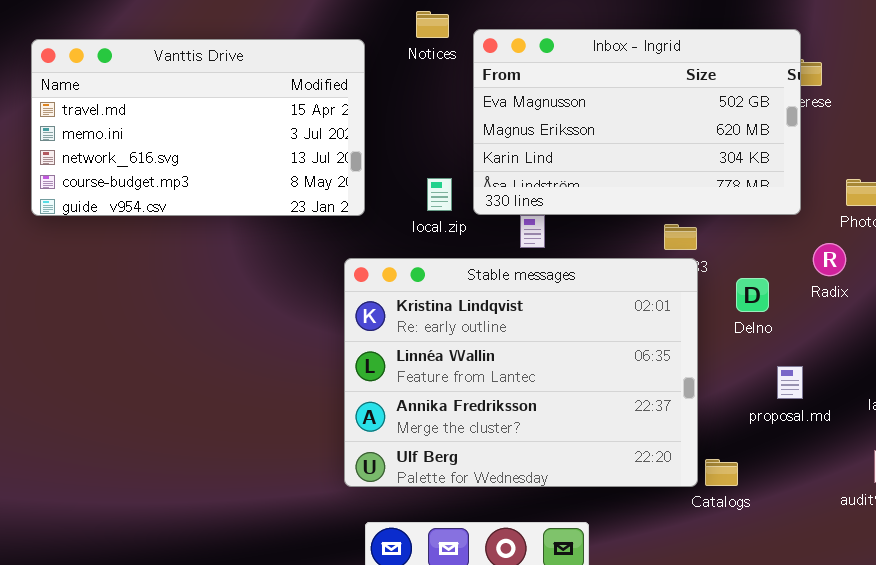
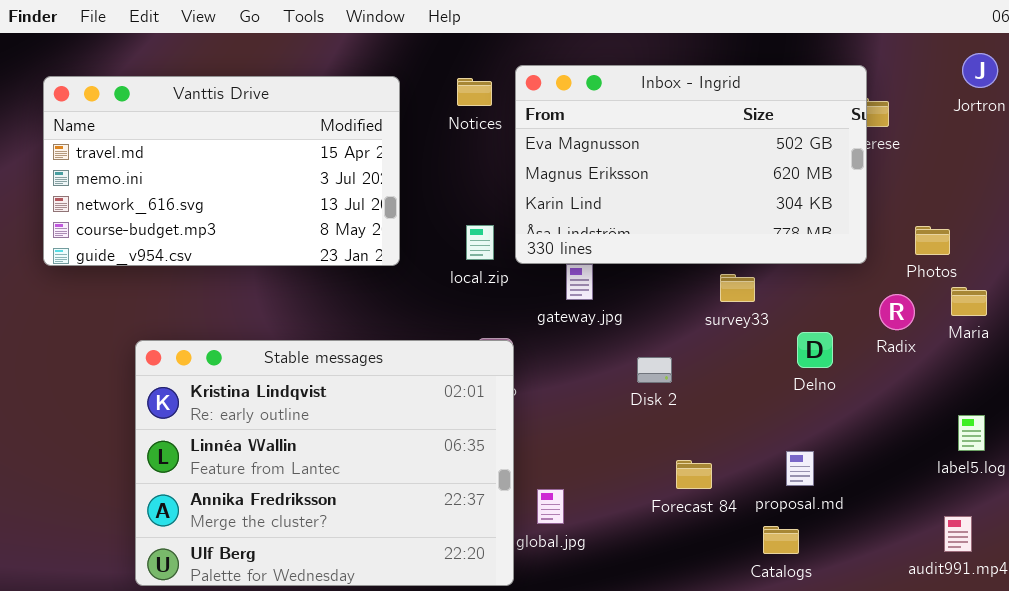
Notices: [416,11,449,38] -> [457,78,492,106], moved
Stable messages: [344,258,698,487] -> [135,340,514,586], moved
proposal.md: [777,366,803,399] -> [786,451,814,486], moved

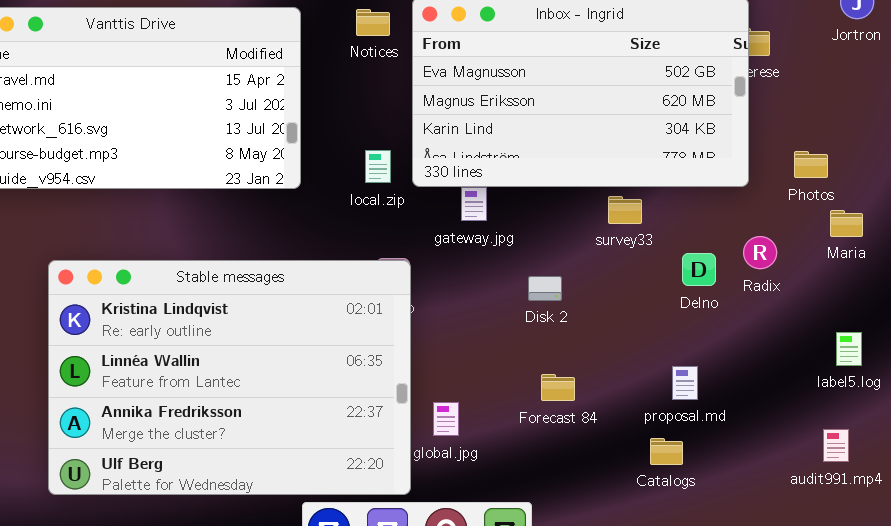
Radix: [879,294,915,330] -> [743,236,777,269], moved
Forecast 84: [676,460,712,489] -> [541,374,575,401], moved

